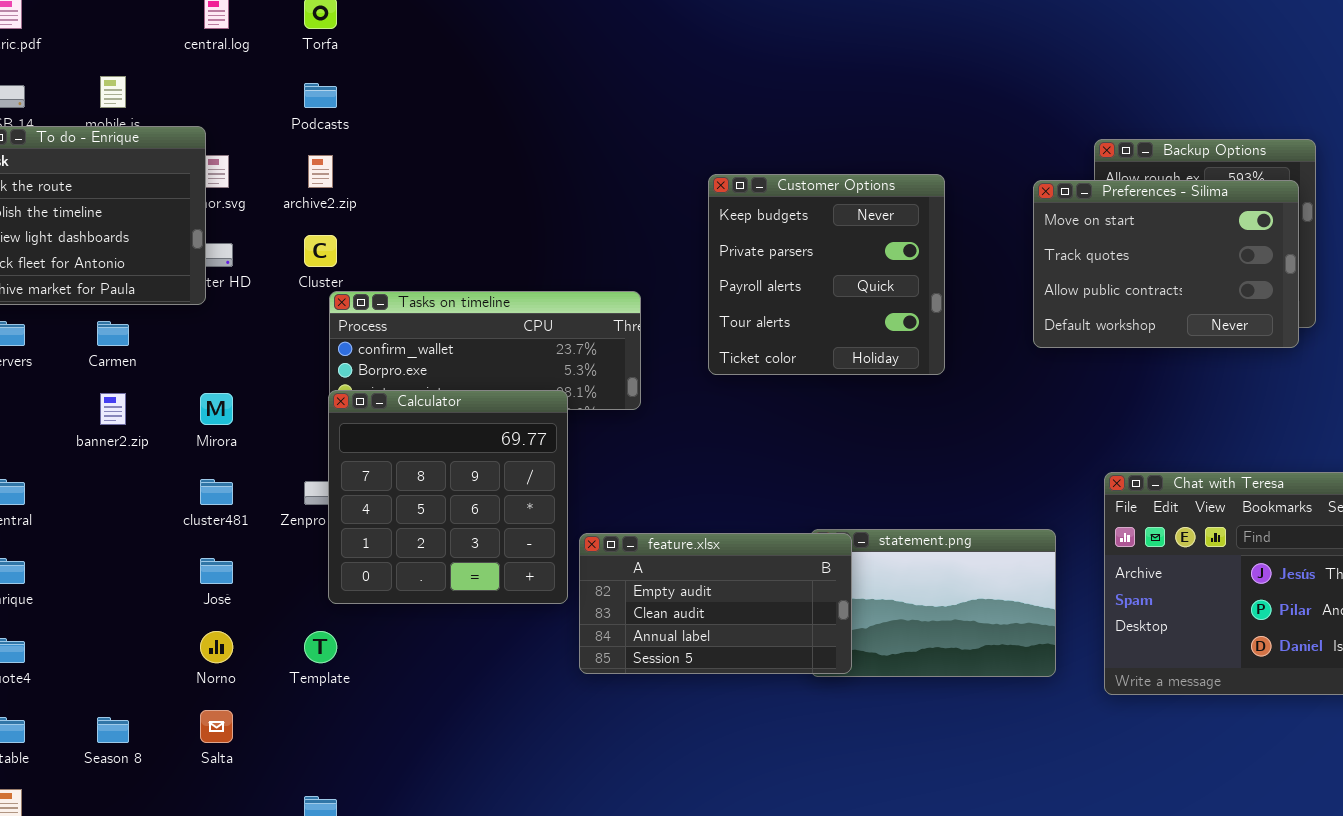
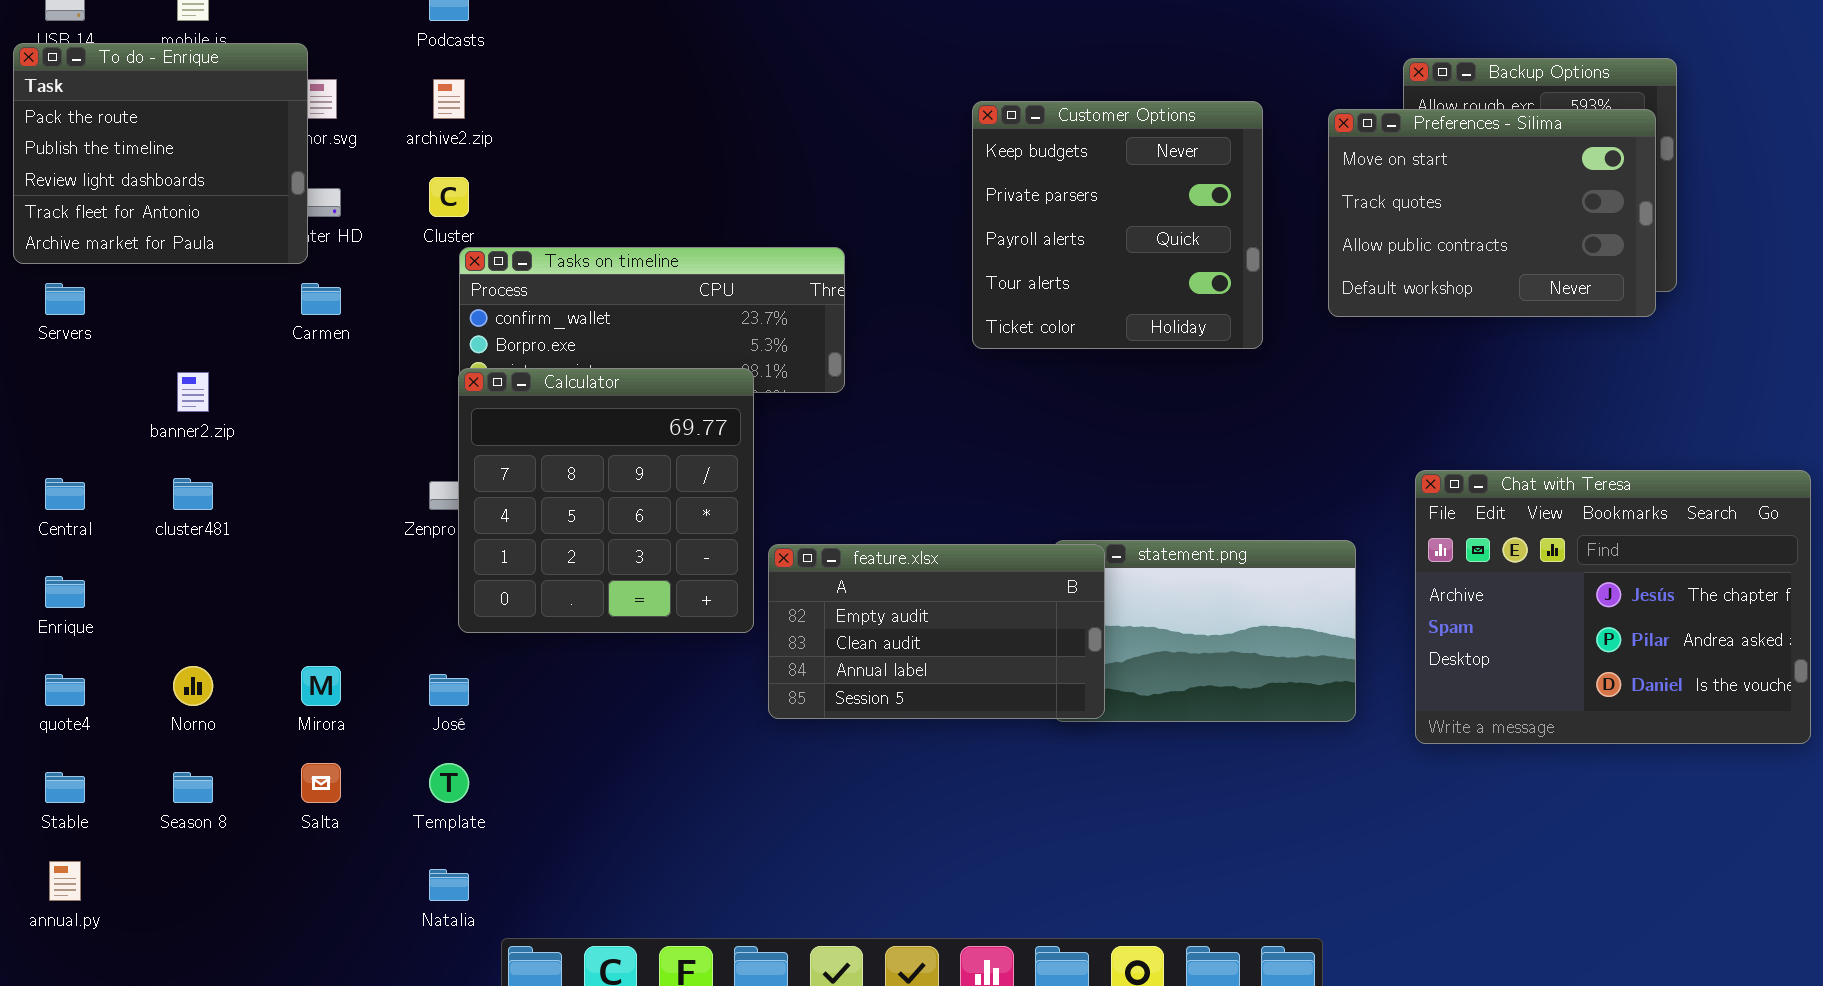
Customer Options: [708,174,945,375] -> [972,101,1263,349], moved
Carmen: [97,321,129,346] -> [301,283,341,315], moved
Mirora: [200,393,233,425] -> [301,666,341,706], moved
cluster481: [200,479,233,505] -> [173,478,213,510], moved
José: [200,558,233,584] -> [429,674,469,706], moved
Norno: [200,631,233,663] -> [173,666,213,706], moved
Template: [304,631,337,663] -> [429,763,469,803], moved

